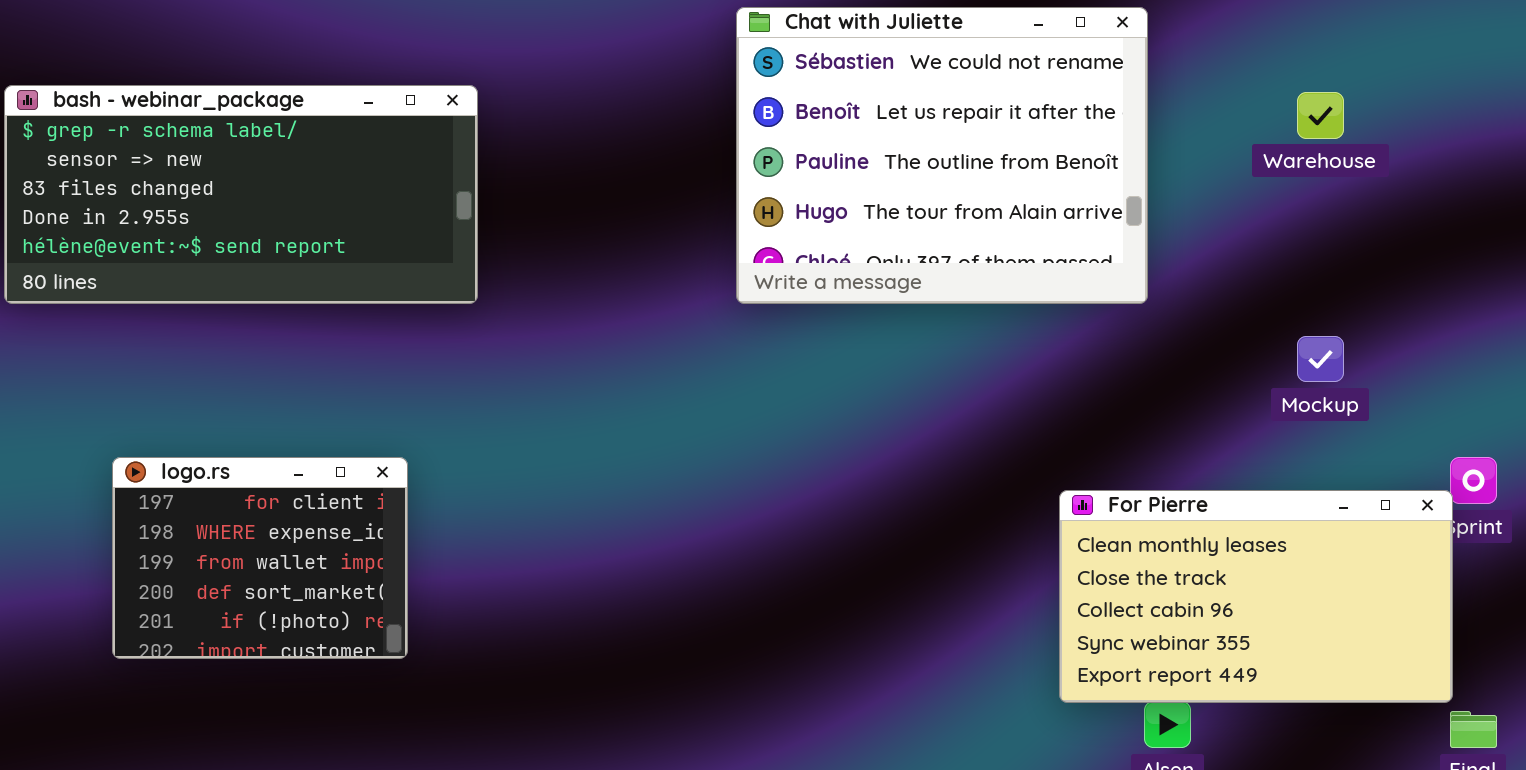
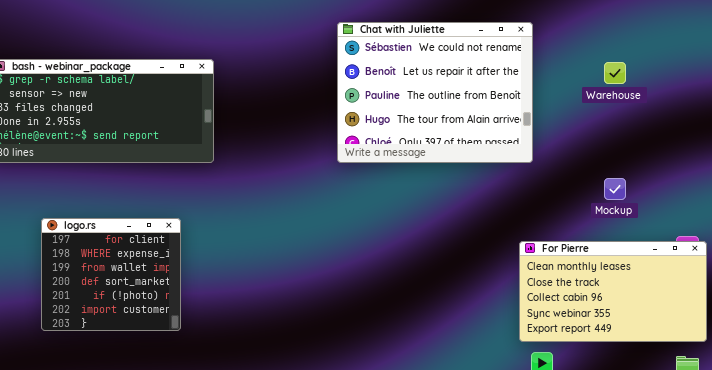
logo.rs: [112,457,408,659] -> [41,218,181,331], resized
For Pierre: [1059,490,1453,703] -> [519,241,707,342], moved

